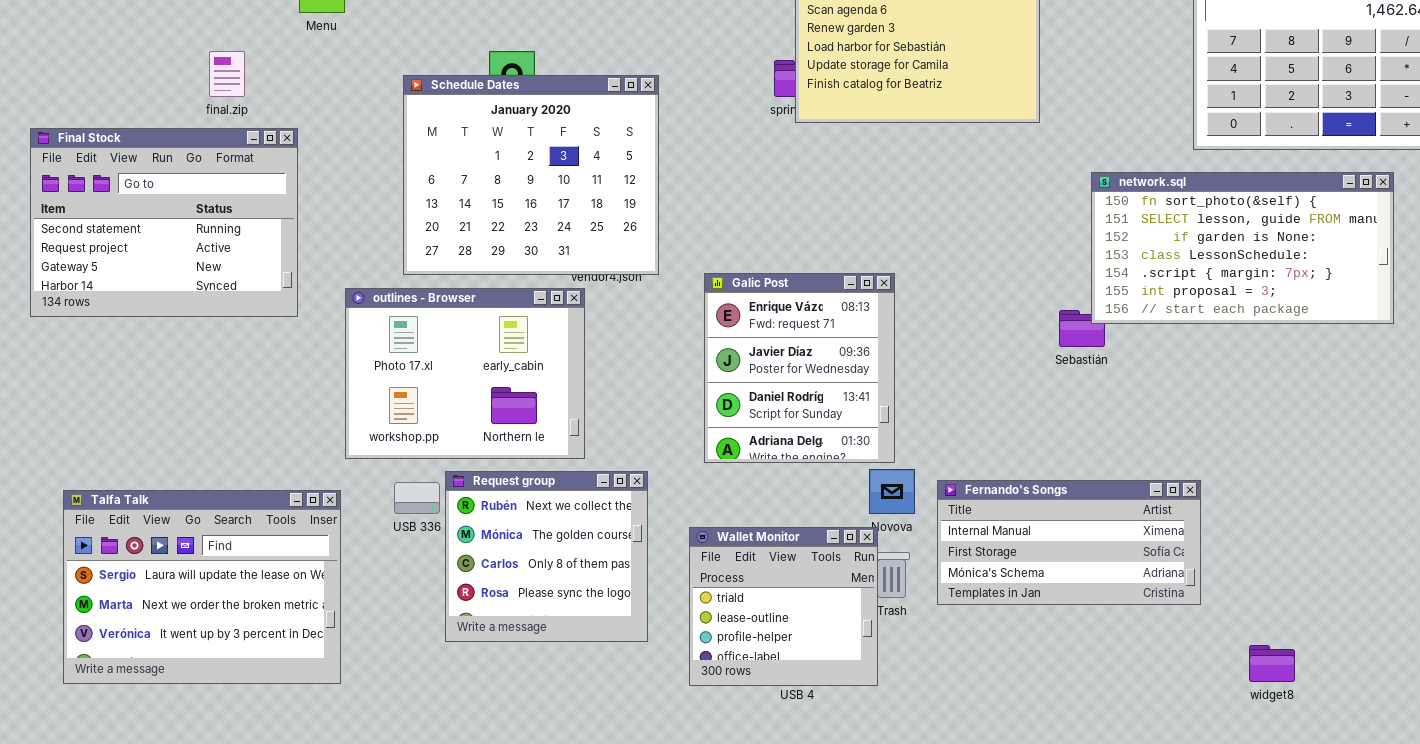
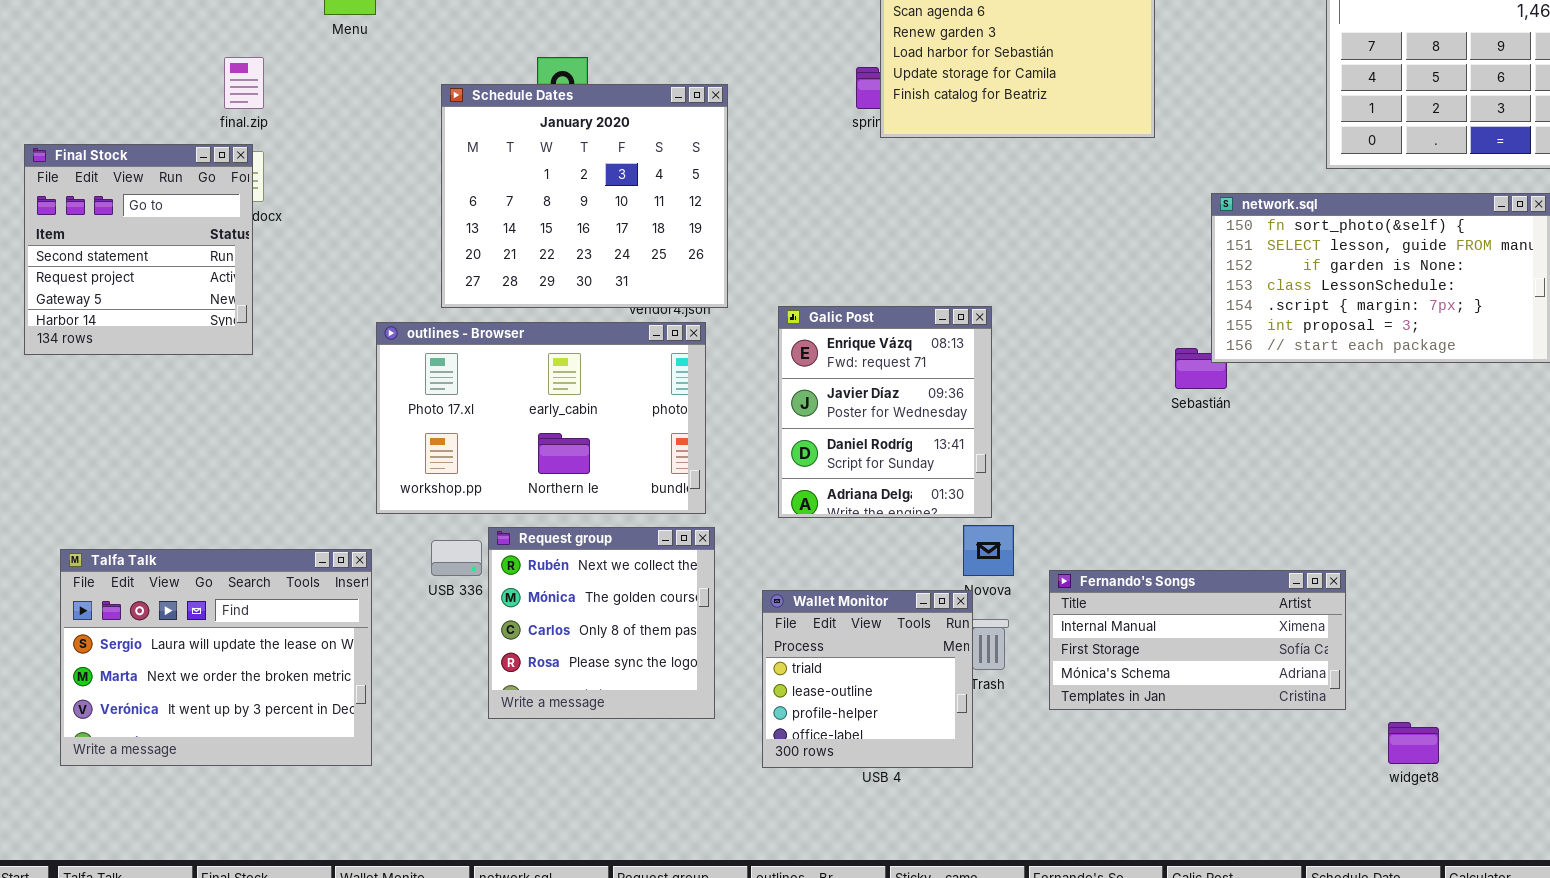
Final Stock: [30,128,298,317] -> [24,144,253,355], resized
outlines - Browser: [345,288,585,459] -> [376,322,706,514], resized
Fernando's Songs: [937,480,1201,605] -> [1049,570,1346,710], moved

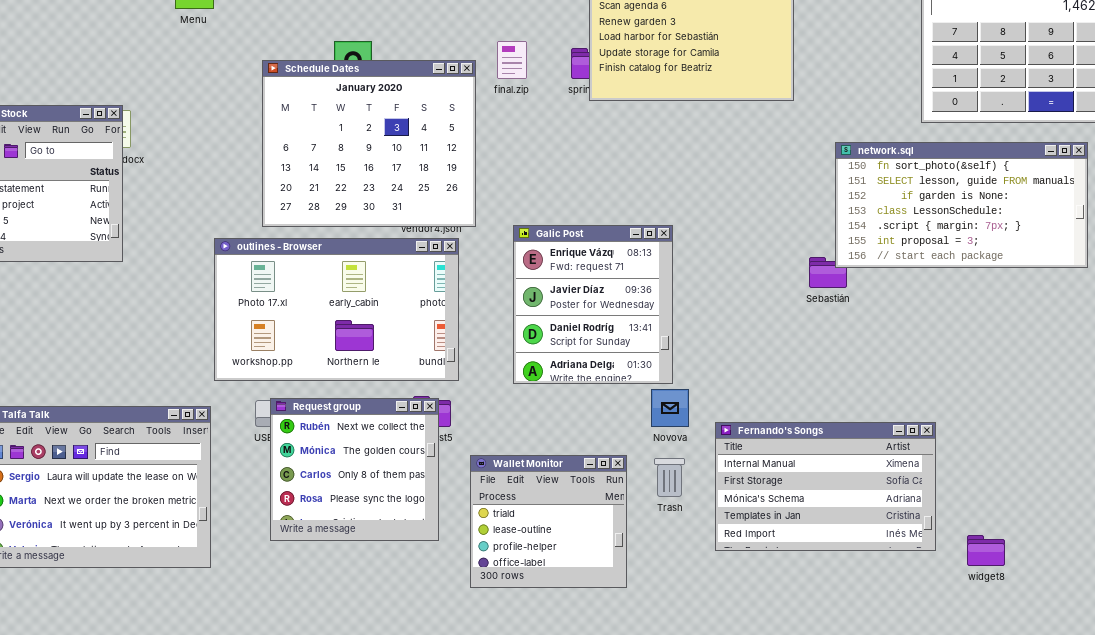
final.zip: [224,57,264,109] -> [497,41,527,79], moved
Request group: [488,527,715,719] -> [270,398,439,541], moved
Fernando's Songs: [1049,570,1346,710] -> [715,422,936,551], resized
Wallet Monitor: [762,590,973,768] -> [470,455,627,588], moved

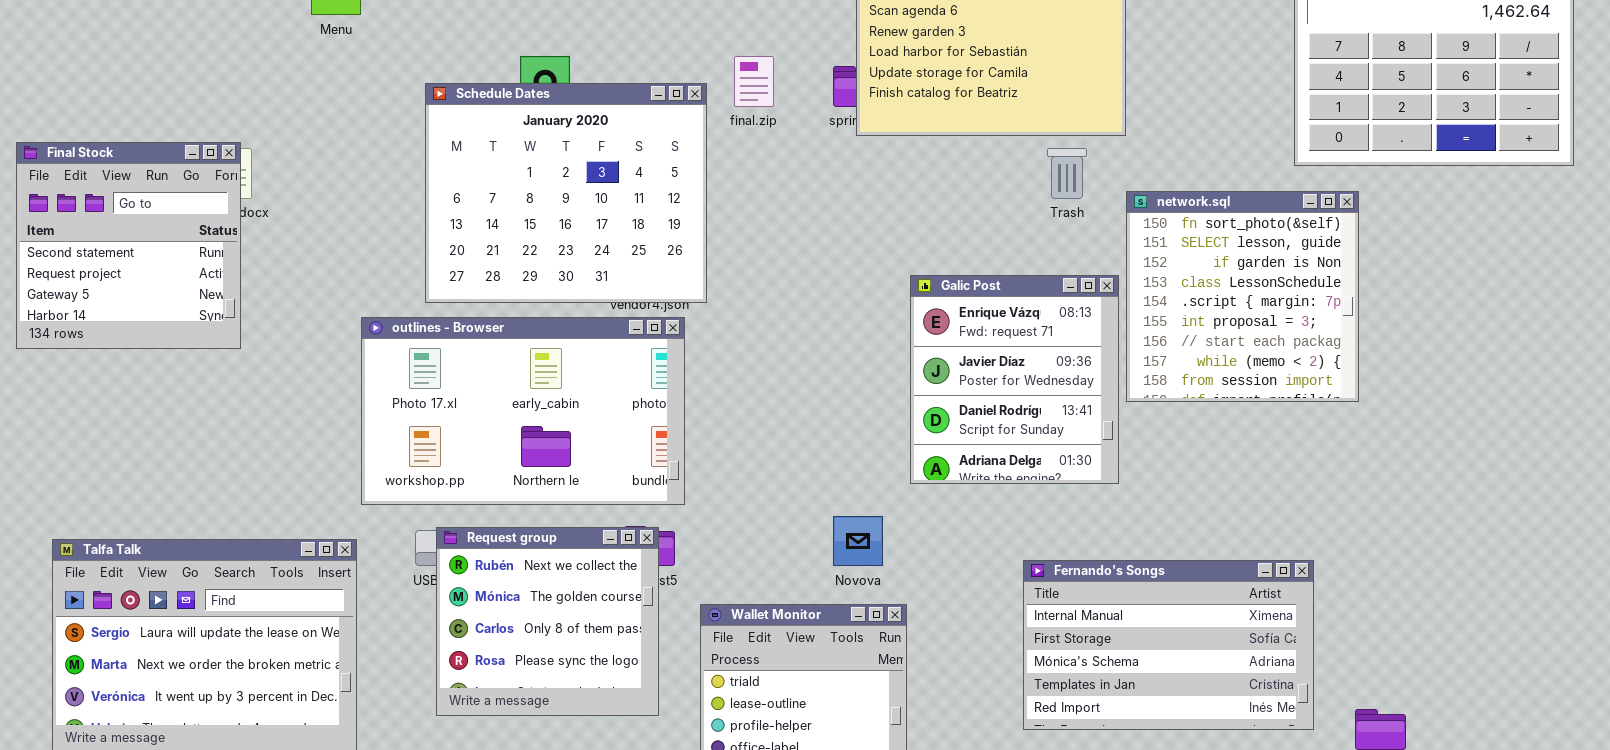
network.sql: [835,142,1088,268] -> [1126,191,1359,402], moved, resized
Galic Post: [513,225,673,384] -> [910,275,1119,484], moved
Novova: [651,389,689,427] -> [833,516,883,566], moved
Trash: [654,458,685,497] -> [1047,148,1087,199], moved

